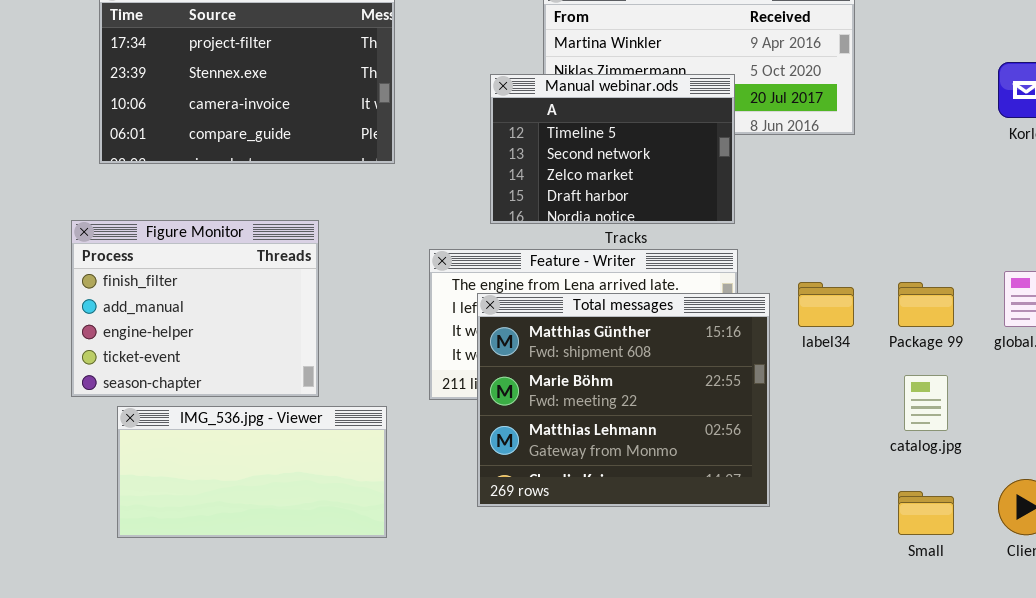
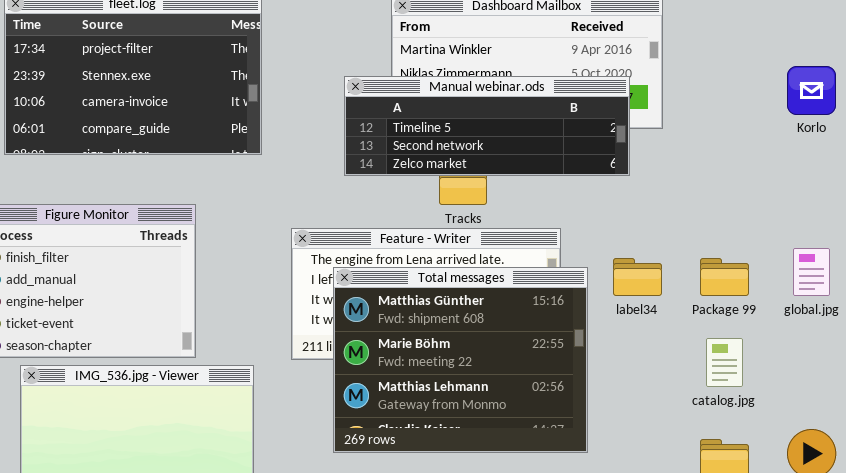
Manual webinar.ods: [490,74,735,224] -> [344,76,630,176], resized

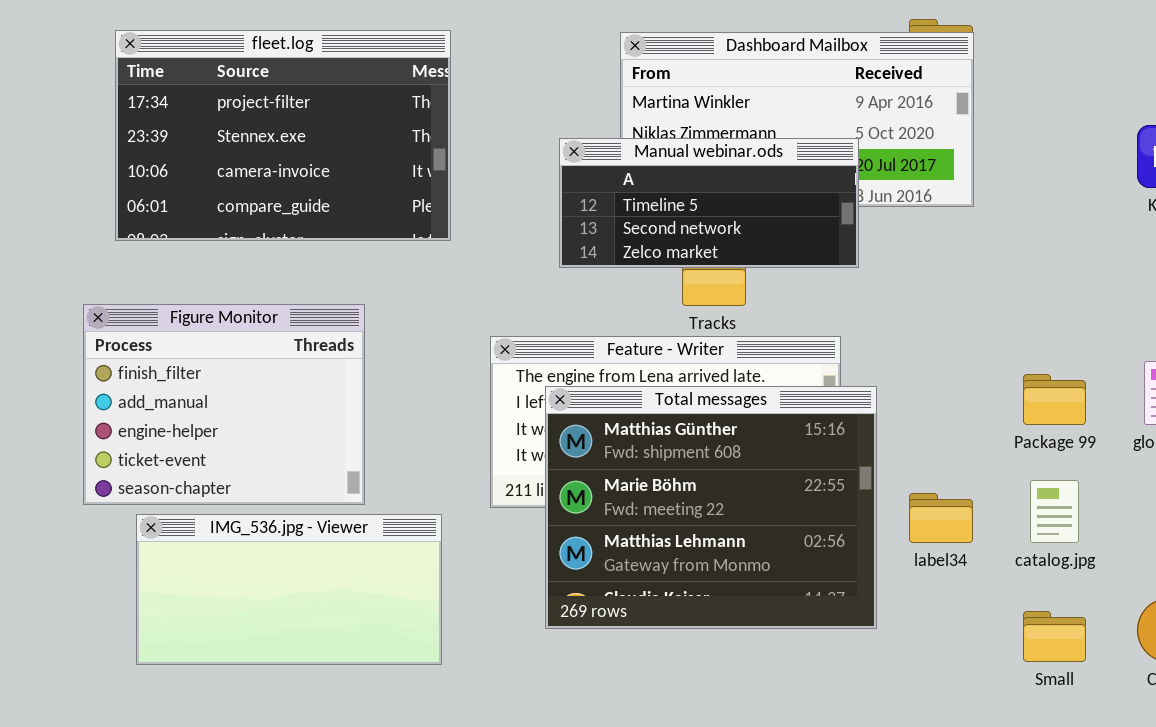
Manual webinar.ods: [344,76,630,176] -> [559,138,859,268], resized
label34: [613,258,662,296] -> [909,493,973,543], moved

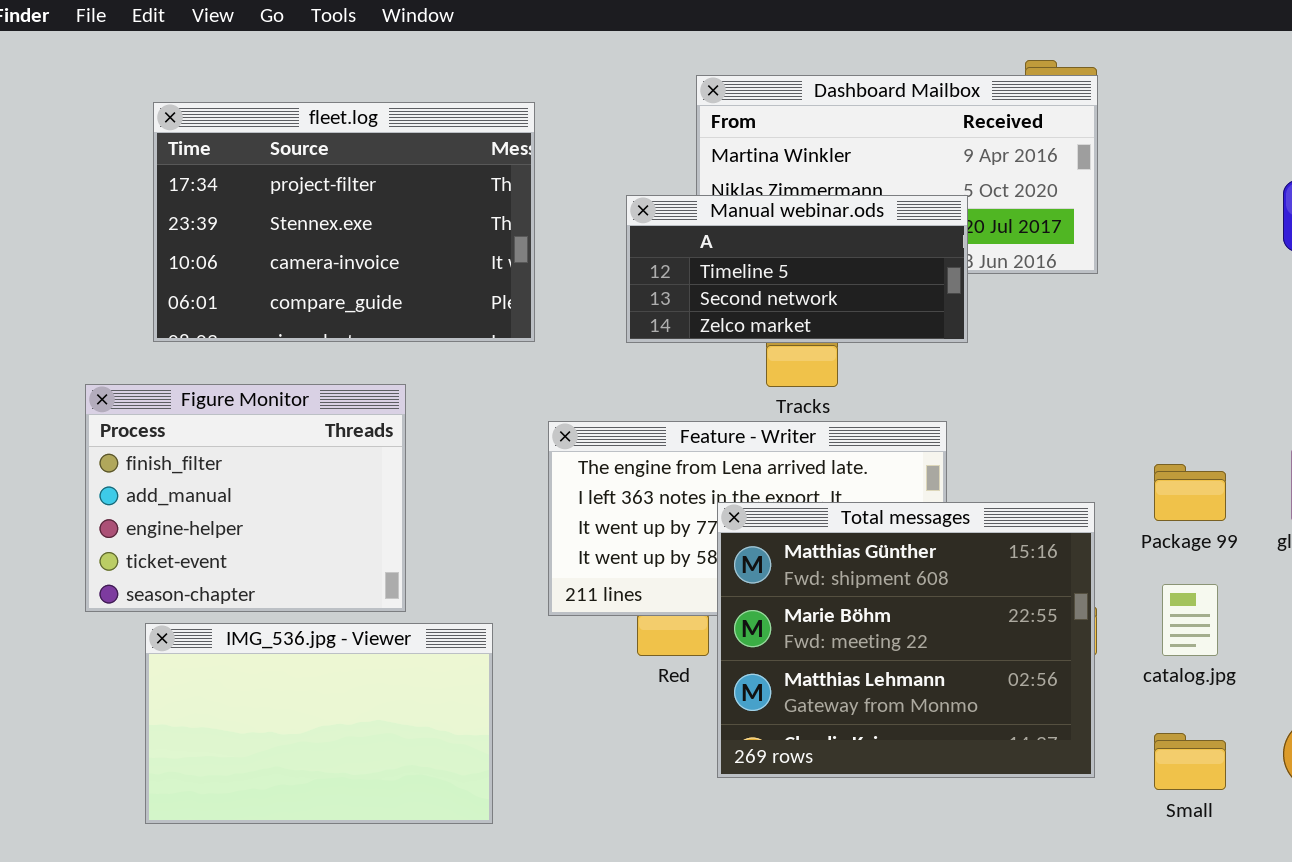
fleet.log: [115,30,451,241] -> [153,102,535,342], moved
Total messages: [545,386,877,629] -> [717,502,1095,778], moved
IMG_536.jpg - Viewer: [136,514,442,665] -> [145,623,493,824], resized

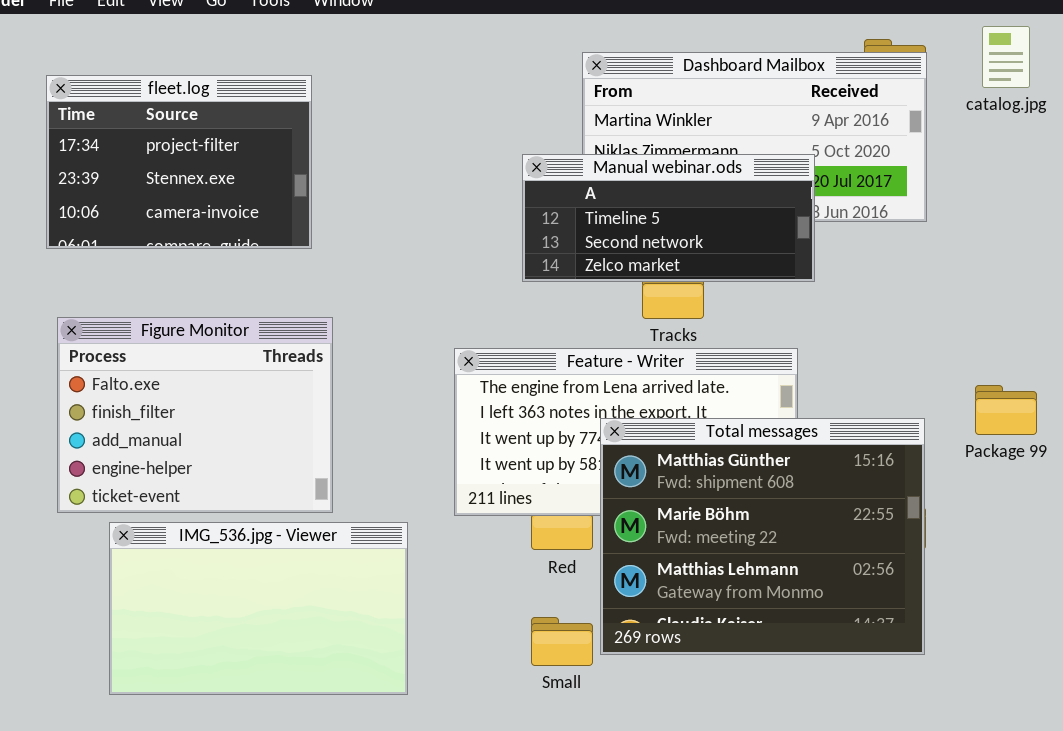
fleet.log: [153,102,535,342] -> [46,75,312,249], moved, resized
Figure Monitor: [85,384,406,612] -> [57,317,333,513], scrolled up 1 row
catalog.jpg: [1162,584,1218,656] -> [982,26,1030,88], moved
Small: [1154,733,1226,790] -> [531,617,593,666], moved

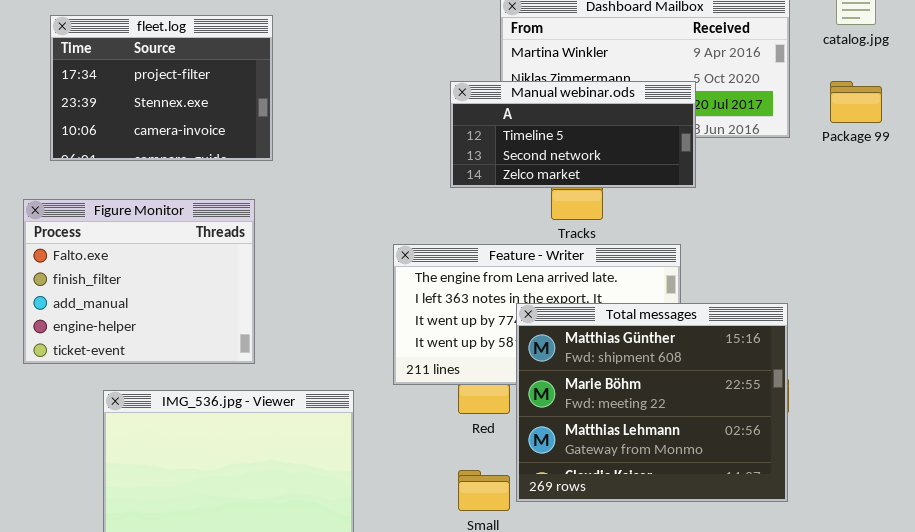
Figure Monitor: [57,317,333,513] -> [23,199,255,364], moved
Package 99: [975,385,1037,435] -> [830,81,882,123], moved

